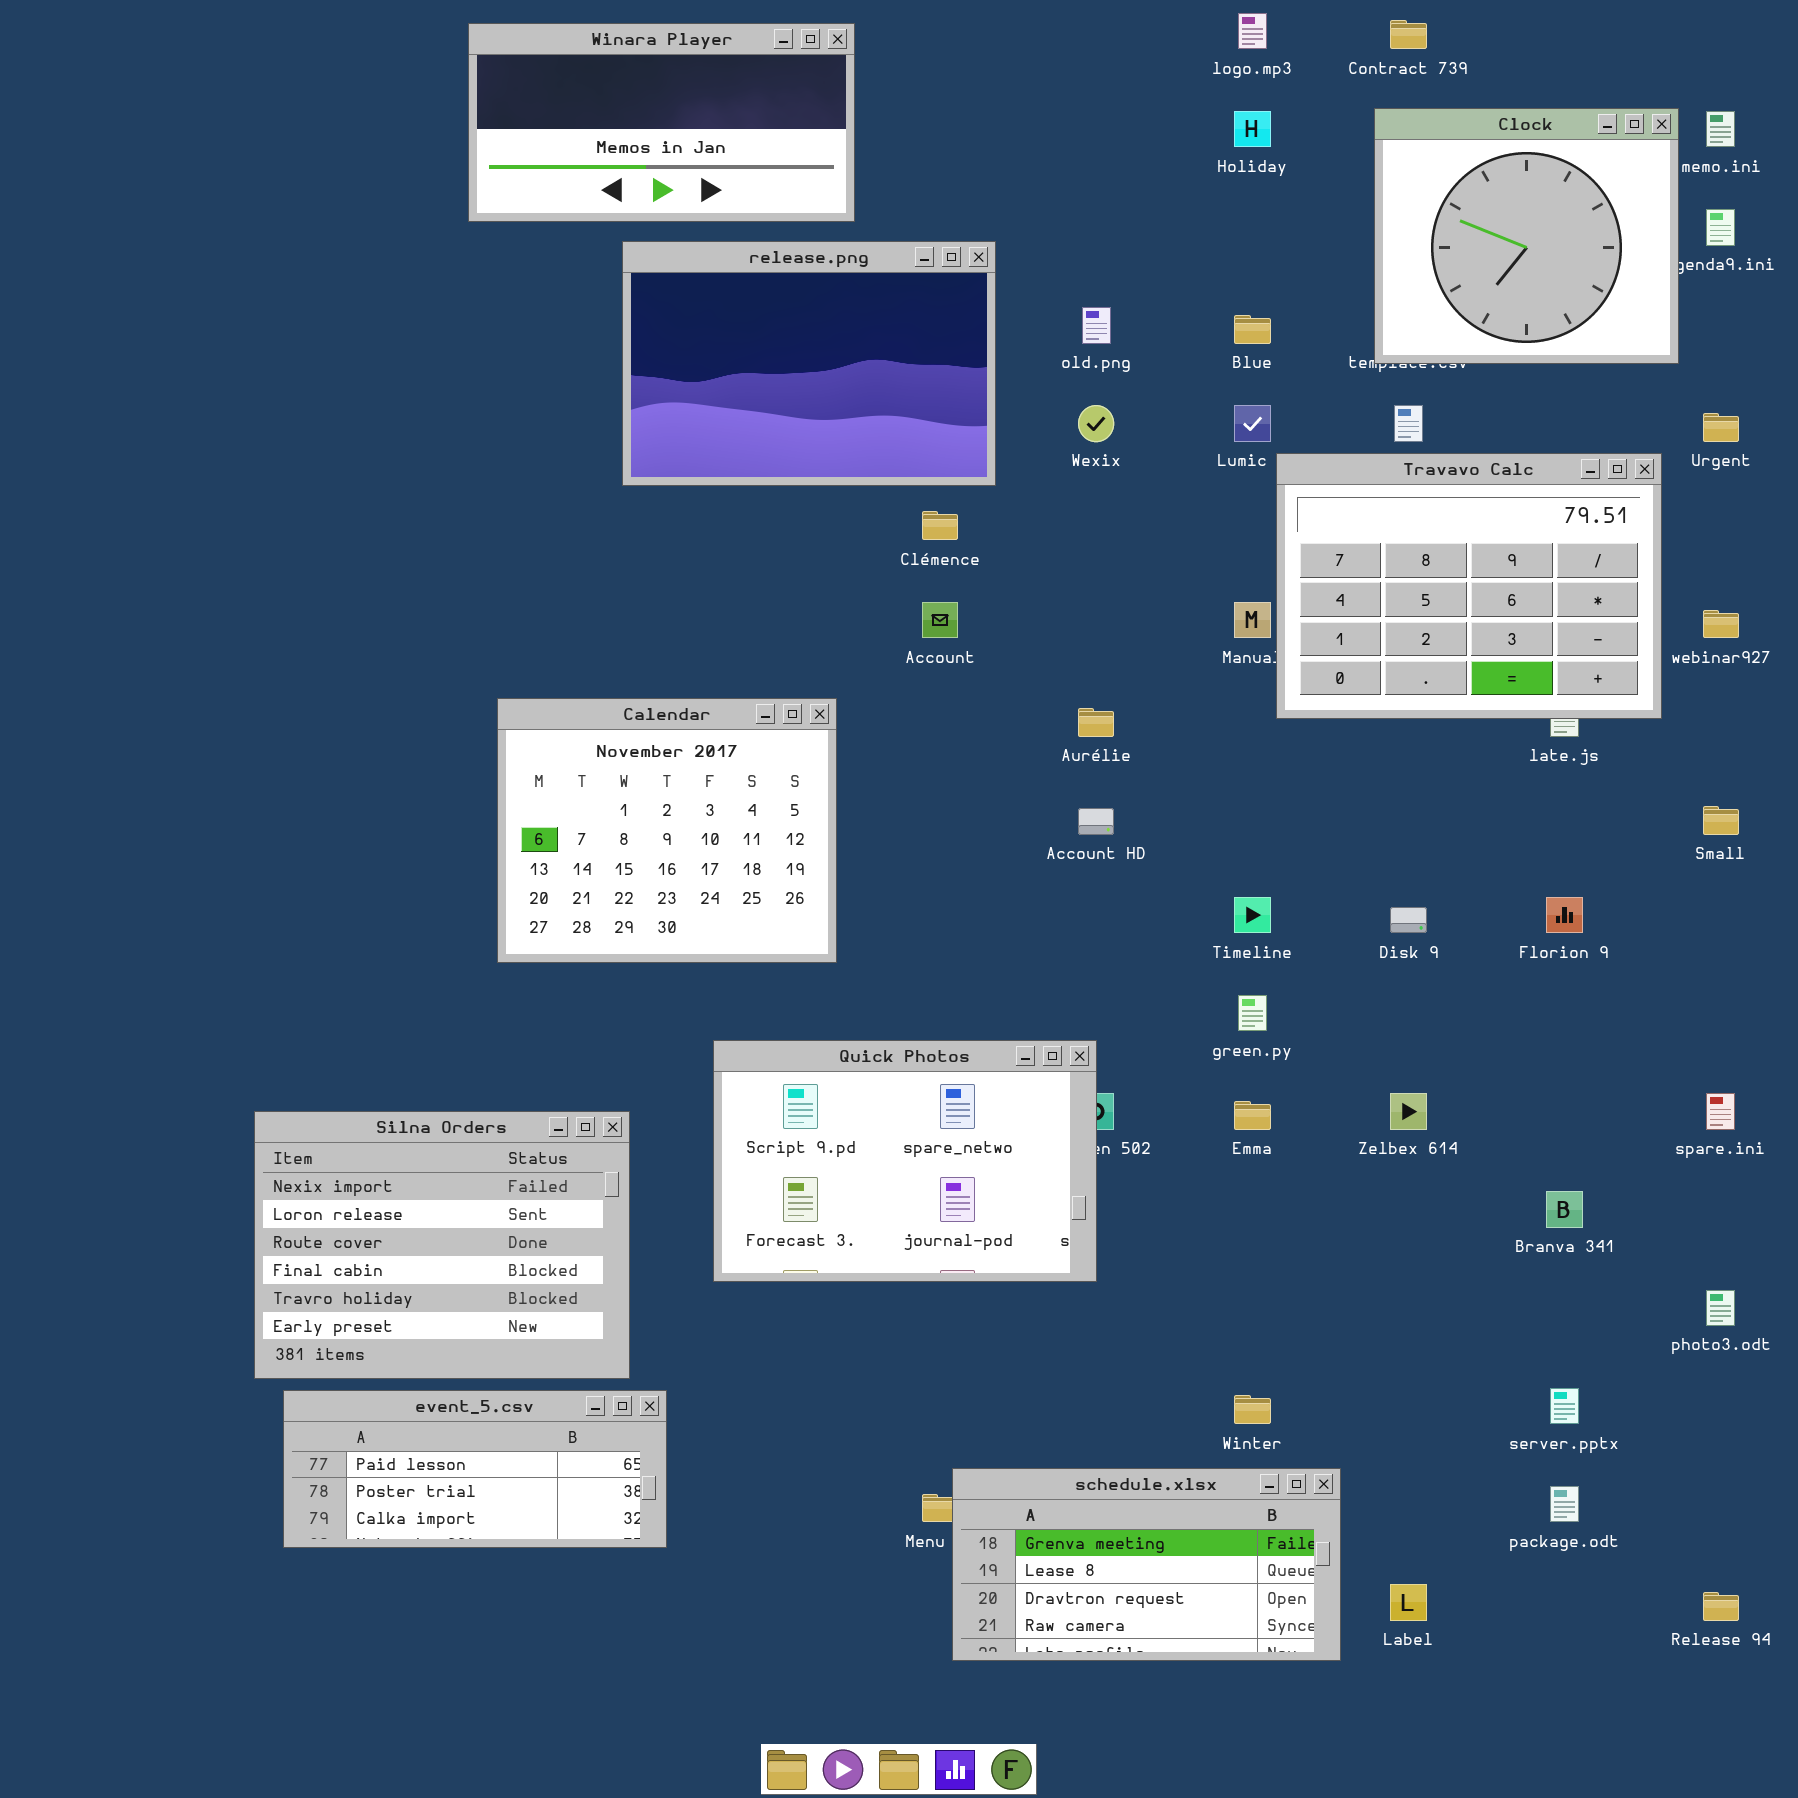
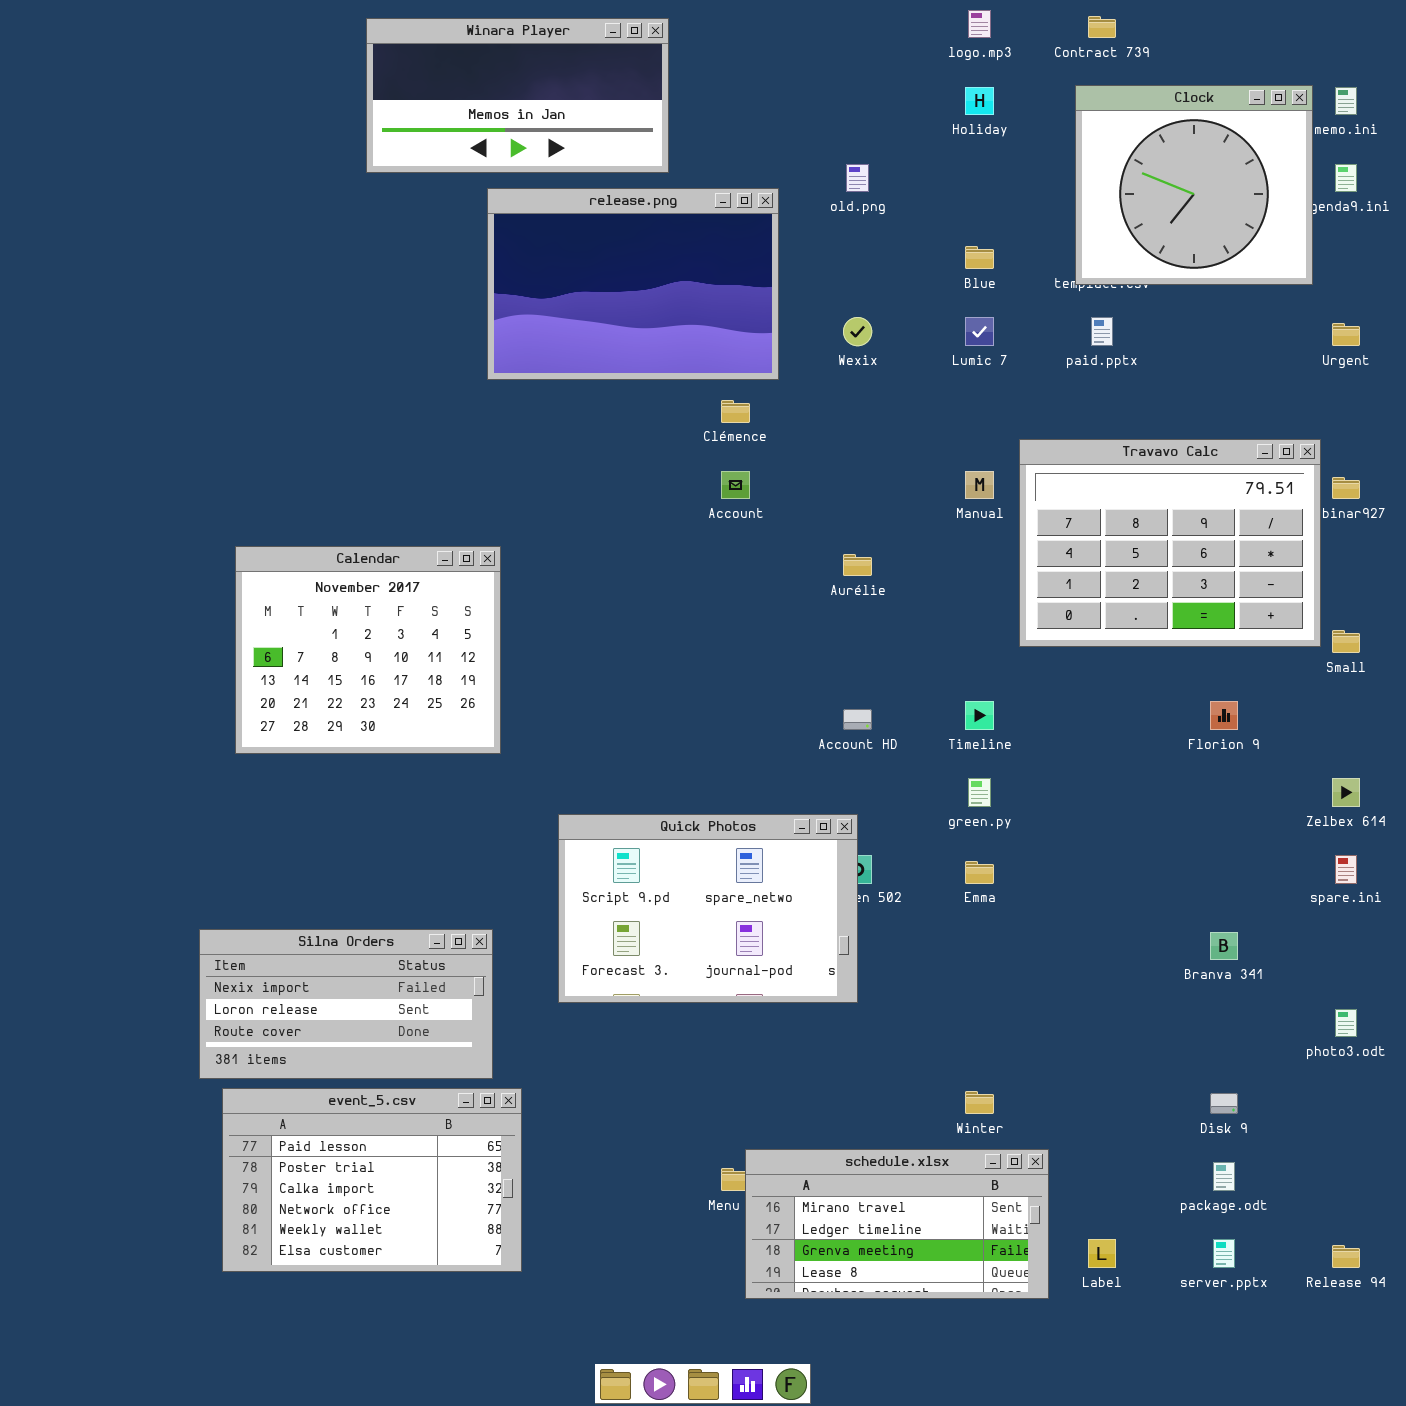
old.png: [1082,307,1111,344] -> [846,164,869,192], moved
Travavo Calc: [1276,453,1662,719] -> [1019,439,1321,647], moved
Calendar: [497,698,837,963] -> [235,546,501,754], moved
Account HD: [1078,808,1114,835] -> [843,709,872,730], moved
Disk 9: [1390,907,1427,933] -> [1210,1093,1238,1114], moved
Zelbex 614: [1390,1093,1427,1130] -> [1332,778,1360,807], moved
Silna Orders: [254,1111,630,1379] -> [199,929,493,1079], resized
server.pptx: [1550,1388,1579,1424] -> [1213,1239,1235,1268], moved
event_5.csv: [283,1390,667,1548] -> [222,1088,522,1272], resized
schedule.xlsx: [952,1468,1341,1661] -> [745,1149,1049,1299], scrolled up 2 rows

